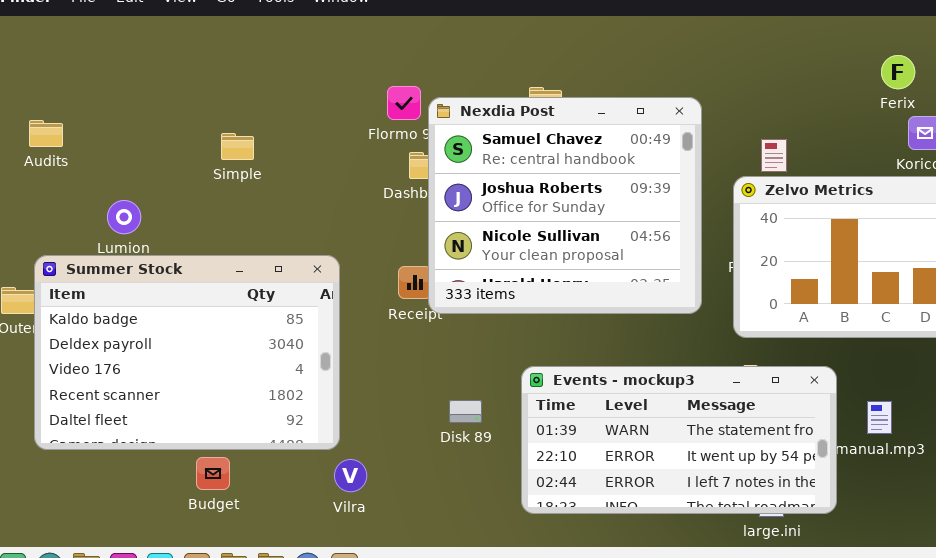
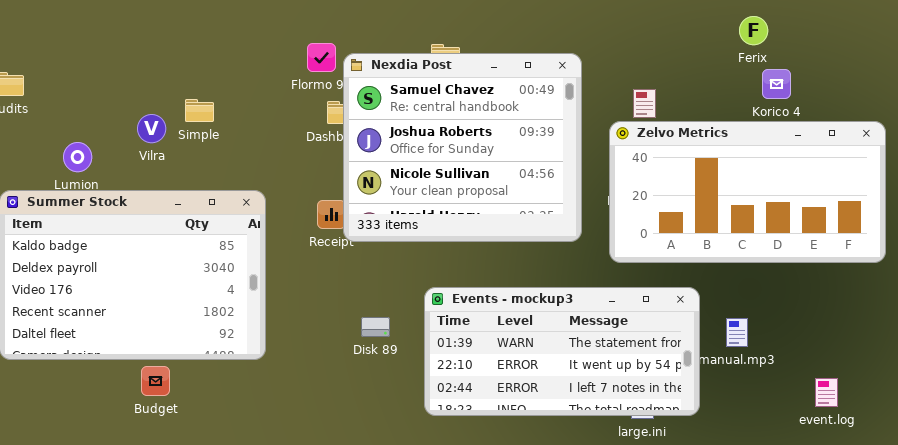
Simple: [221,133,254,160] -> [185,99,214,122], moved
Vilra: [334,459,367,492] -> [137,114,166,143], moved

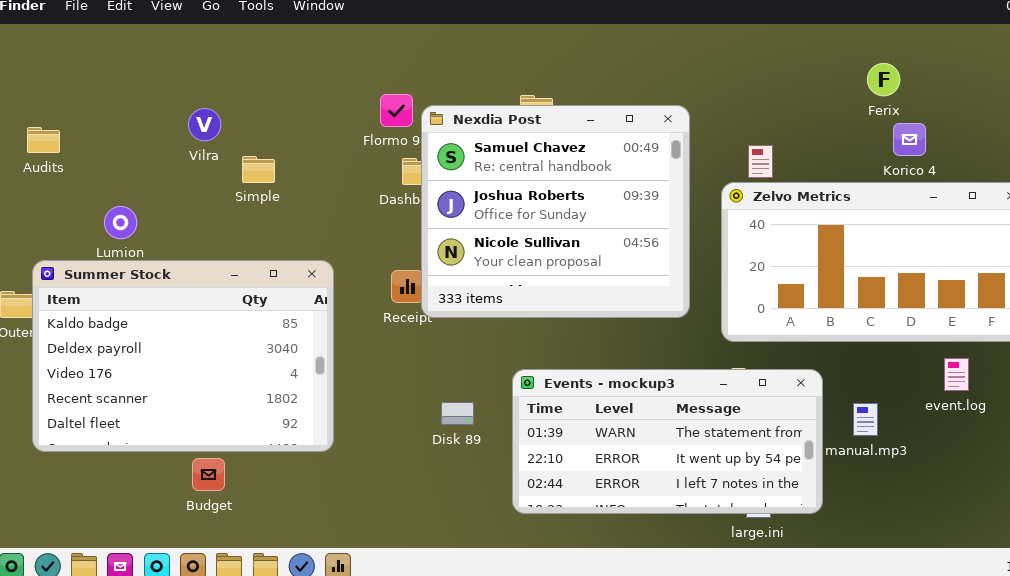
Vilra: [137,114,166,143] -> [188,108,221,141], moved
event.log: [815,378,838,407] -> [944,358,969,391], moved

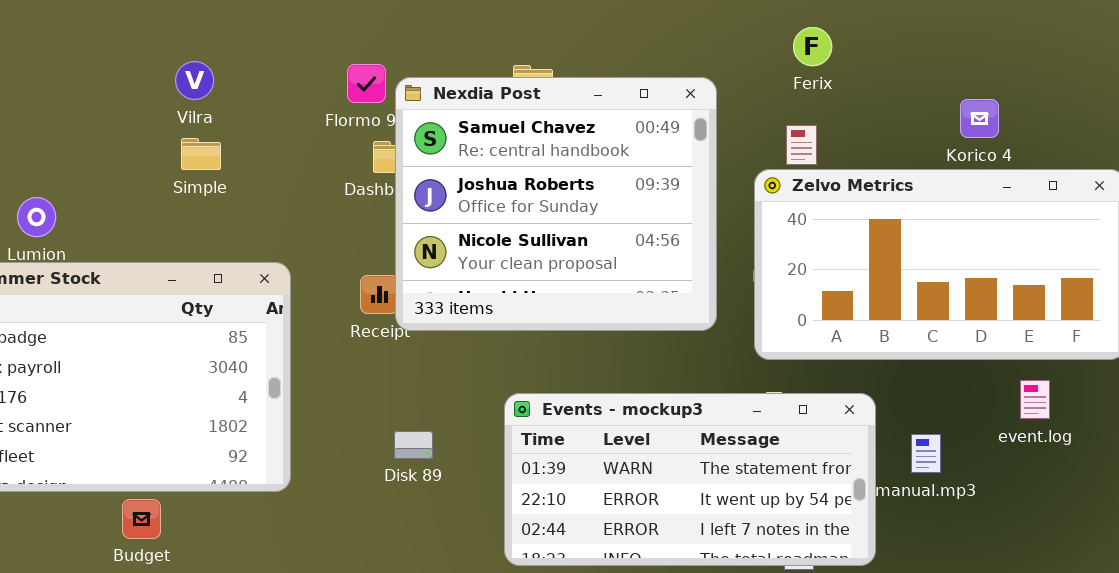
Ferix: [867,63,900,96] -> [793,27,832,66], moved
Vilra: [188,108,221,141] -> [175,61,214,100], moved
Disk 89: [441,402,474,425] -> [394,431,433,459], moved

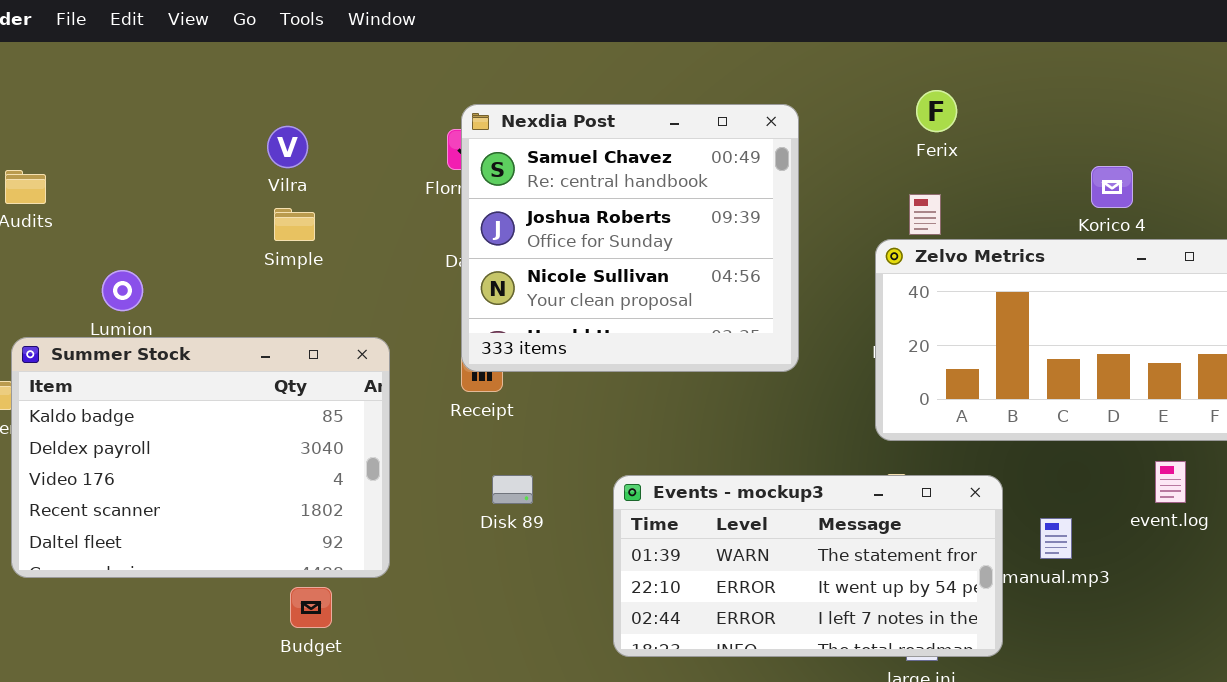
Nexdia Post: [395,77,717,331] -> [461,104,799,372], moved
Disk 89: [394,431,433,459] -> [492,475,533,504], moved
Budget: [122,499,161,539] -> [290,587,332,628], moved

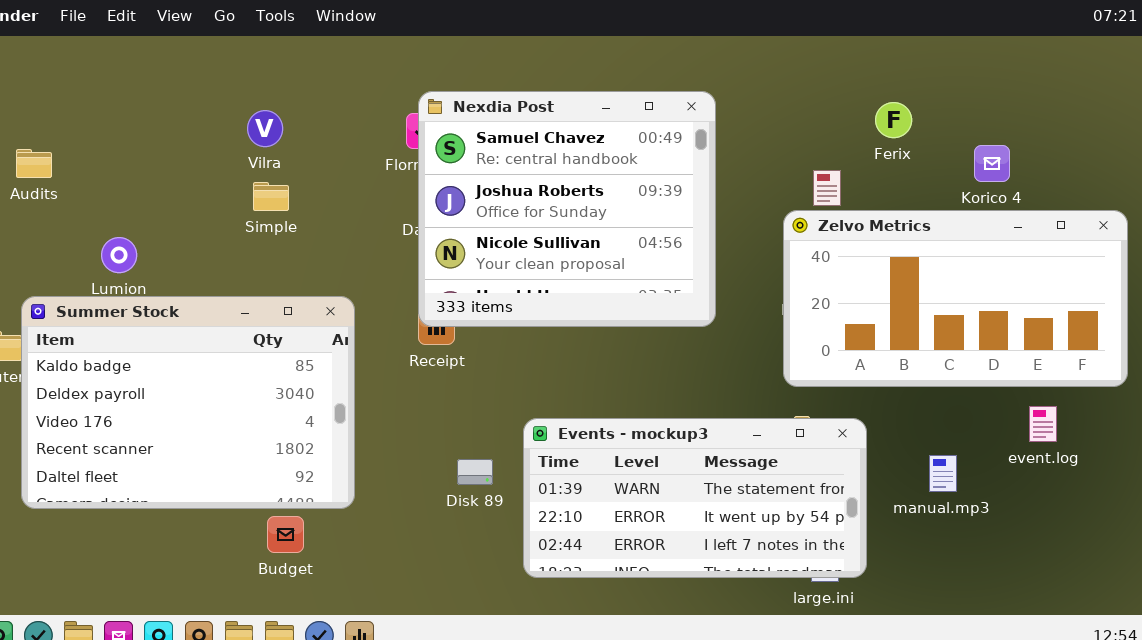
Ferix: [916,90,957,132] -> [875,102,912,138], moved
Disk 89: [492,475,533,504] -> [457,459,493,485], moved
Events - mockup3: [613,475,1003,657] -> [523,418,867,578], moved

